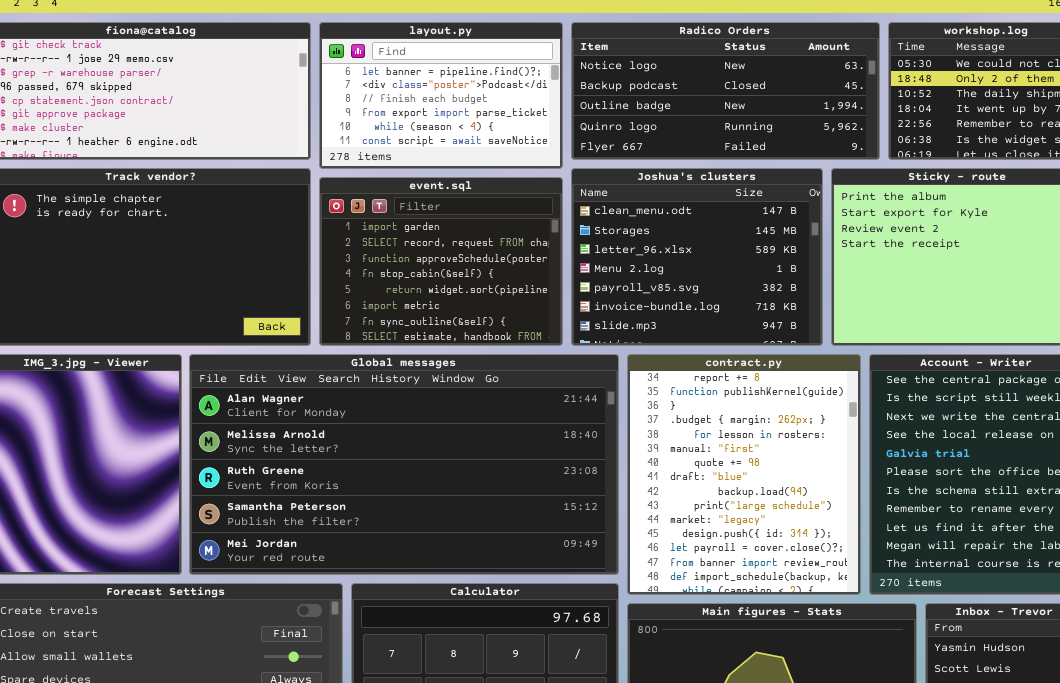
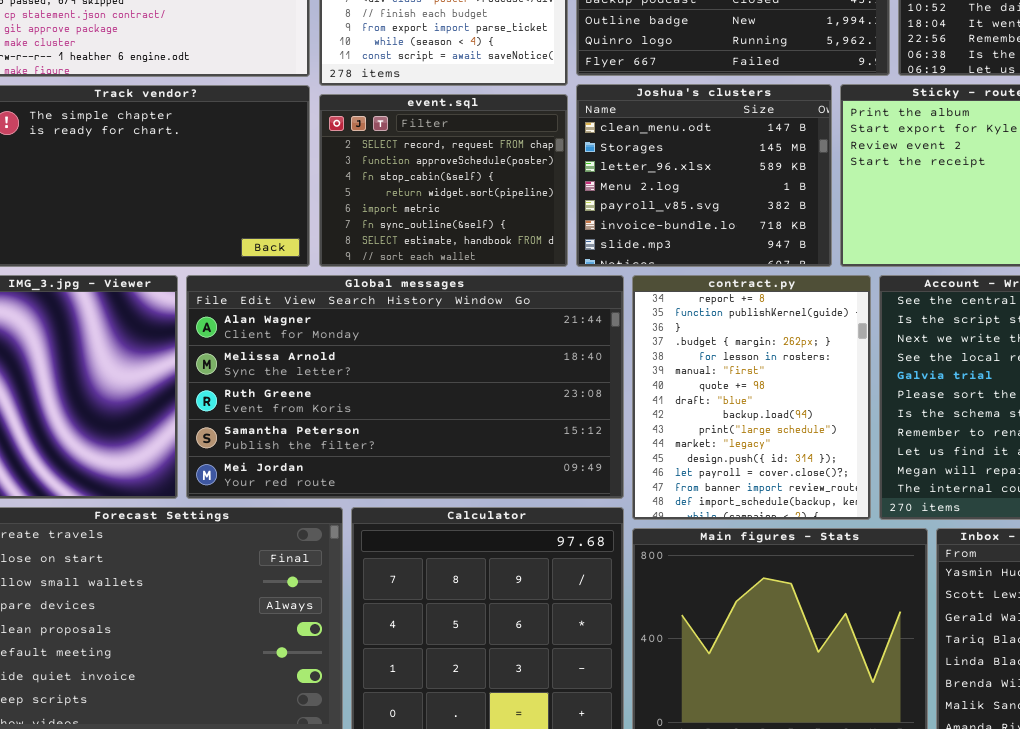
event.sql: [319,177,563,346] -> [319,94,568,267], scrolled down 1 row

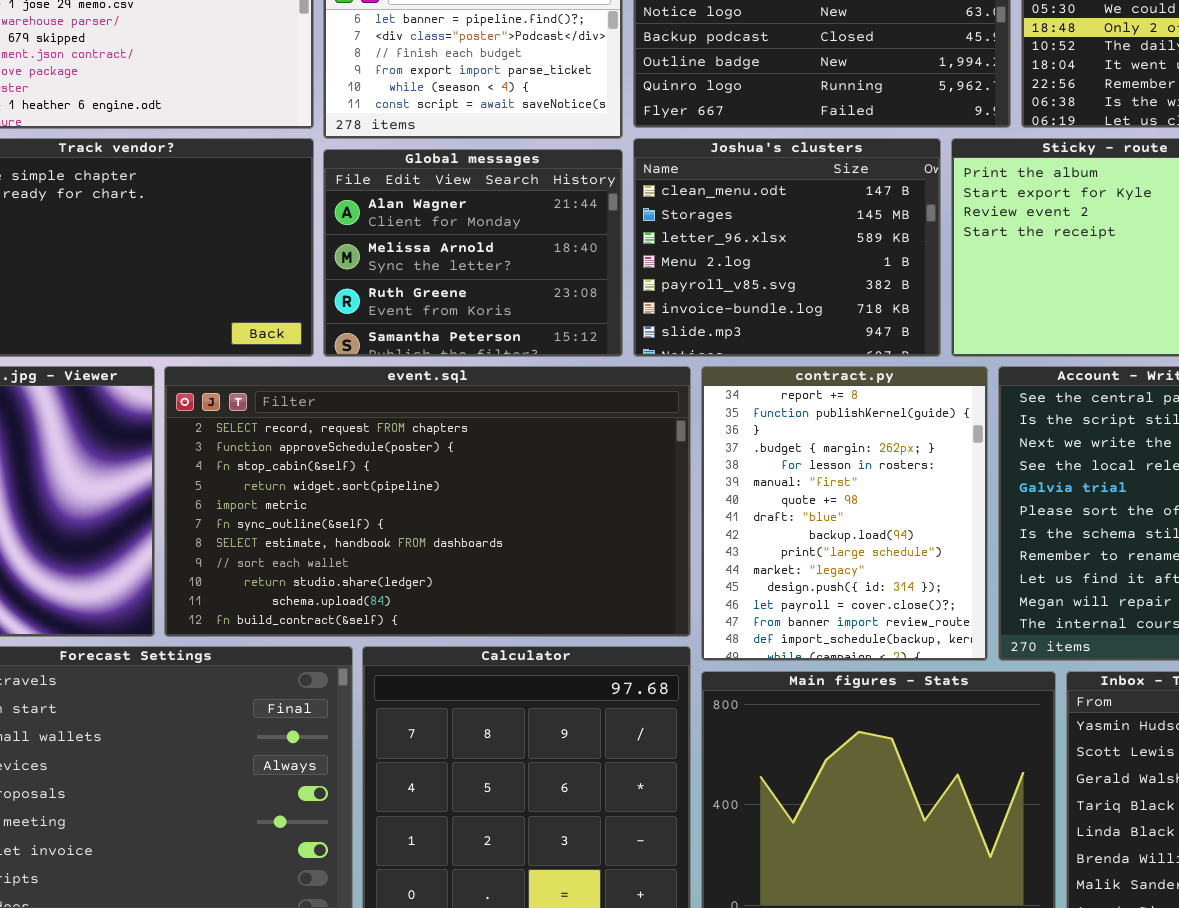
event.sql: [319,94,568,267] -> [164,366,691,637], moved, resized
Global messages: [186,275,624,499] -> [323,149,623,357], moved, resized

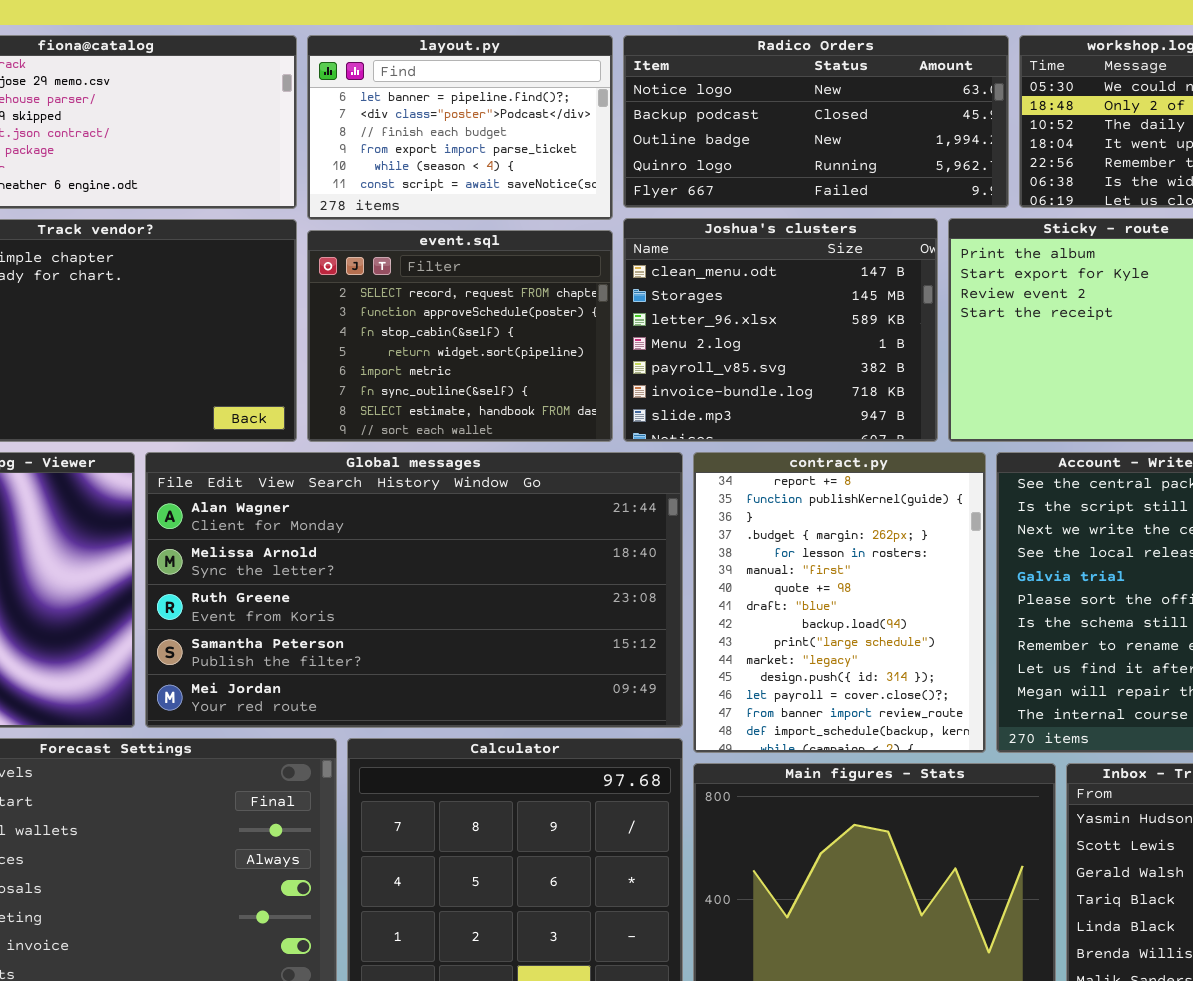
Global messages: [323,149,623,357] -> [145,452,683,728], moved, resized
event.sql: [164,366,691,637] -> [307,230,613,442], moved, resized

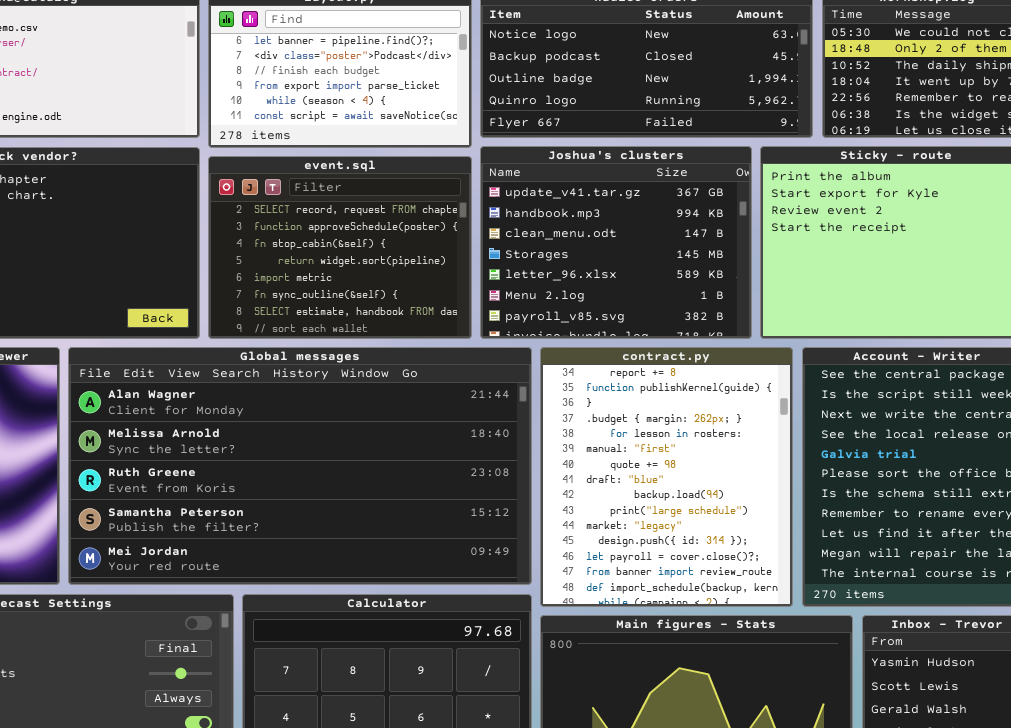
Joshua's clusters: [623,218,938,442] -> [480,146,752,339], scrolled up 2 rows

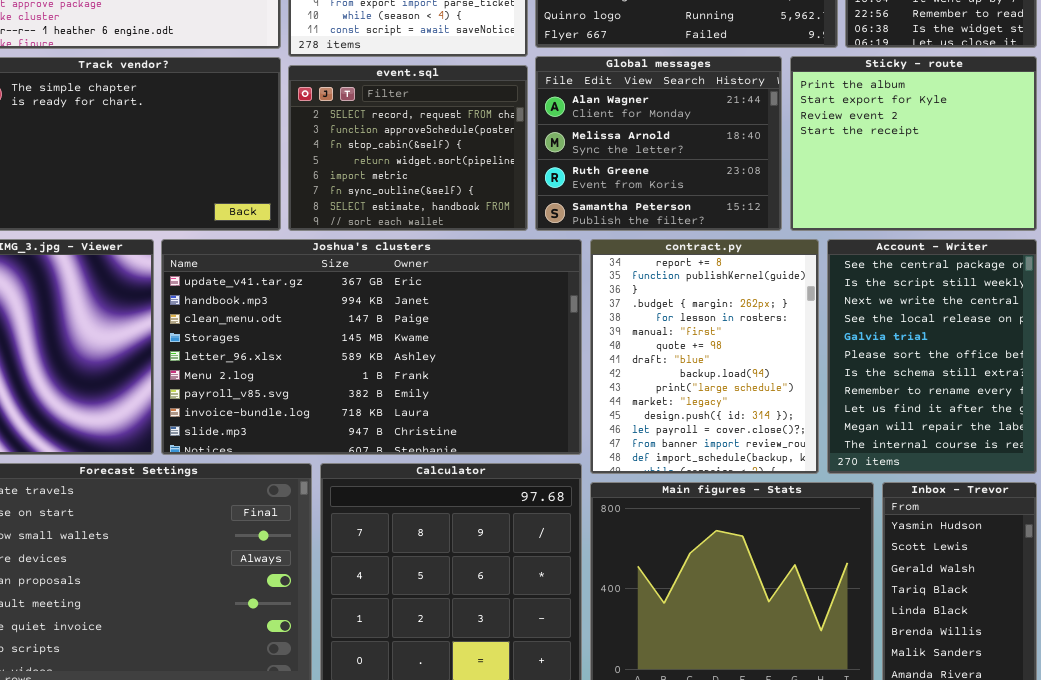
Joshua's clusters: [480,146,752,339] -> [161,239,582,455], moved, resized
Global messages: [68,347,532,585] -> [535,56,782,231], moved, resized

